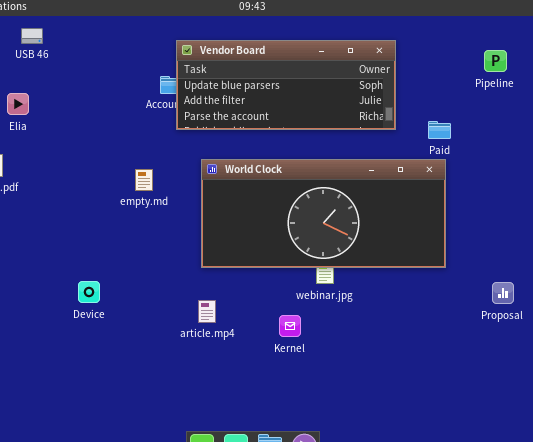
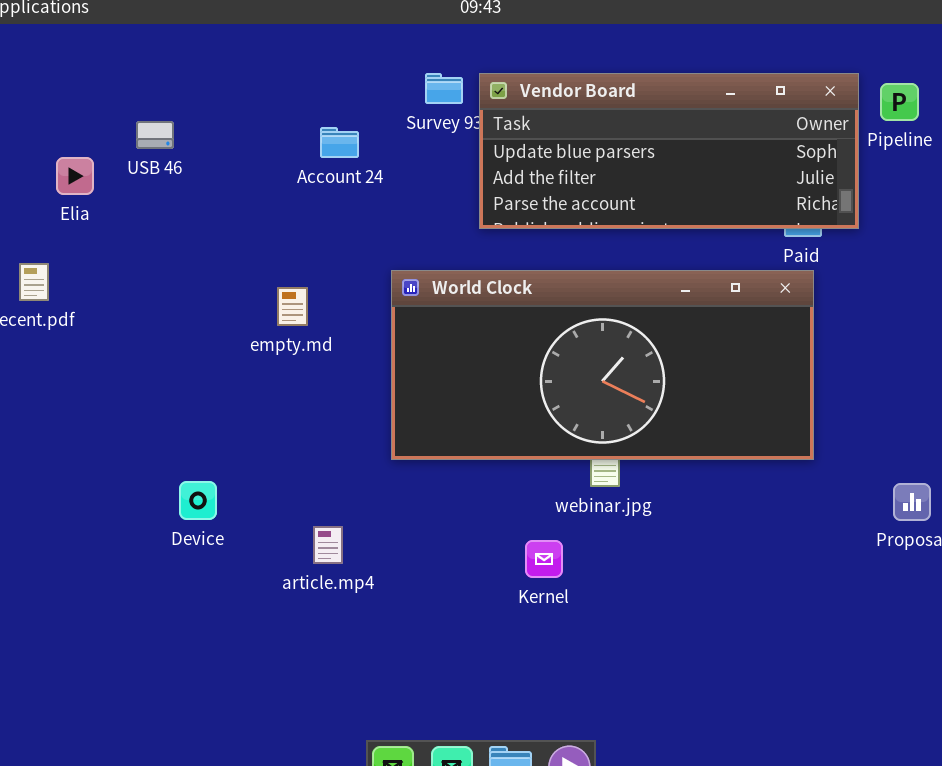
USB 46: [21,28,43,44] -> [136,121,174,149], moved
Vendor Board: [176,40,396,130] -> [479,73,859,229], moved
article.mp4: [198,300,216,323] -> [313,526,343,564], moved

